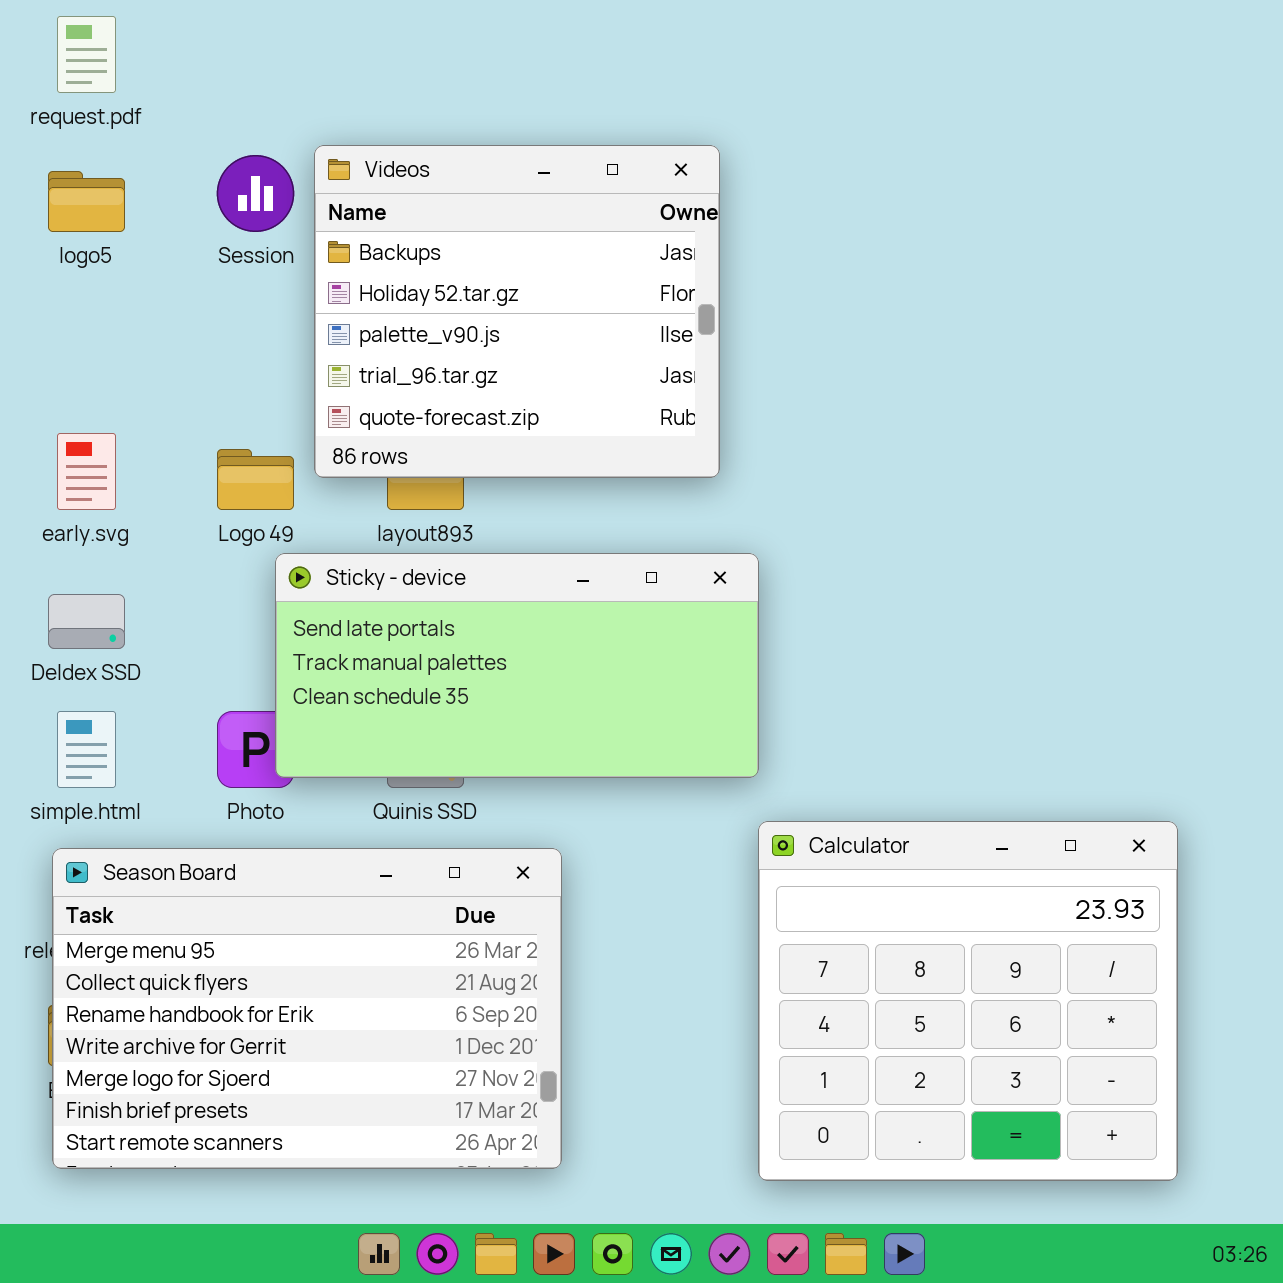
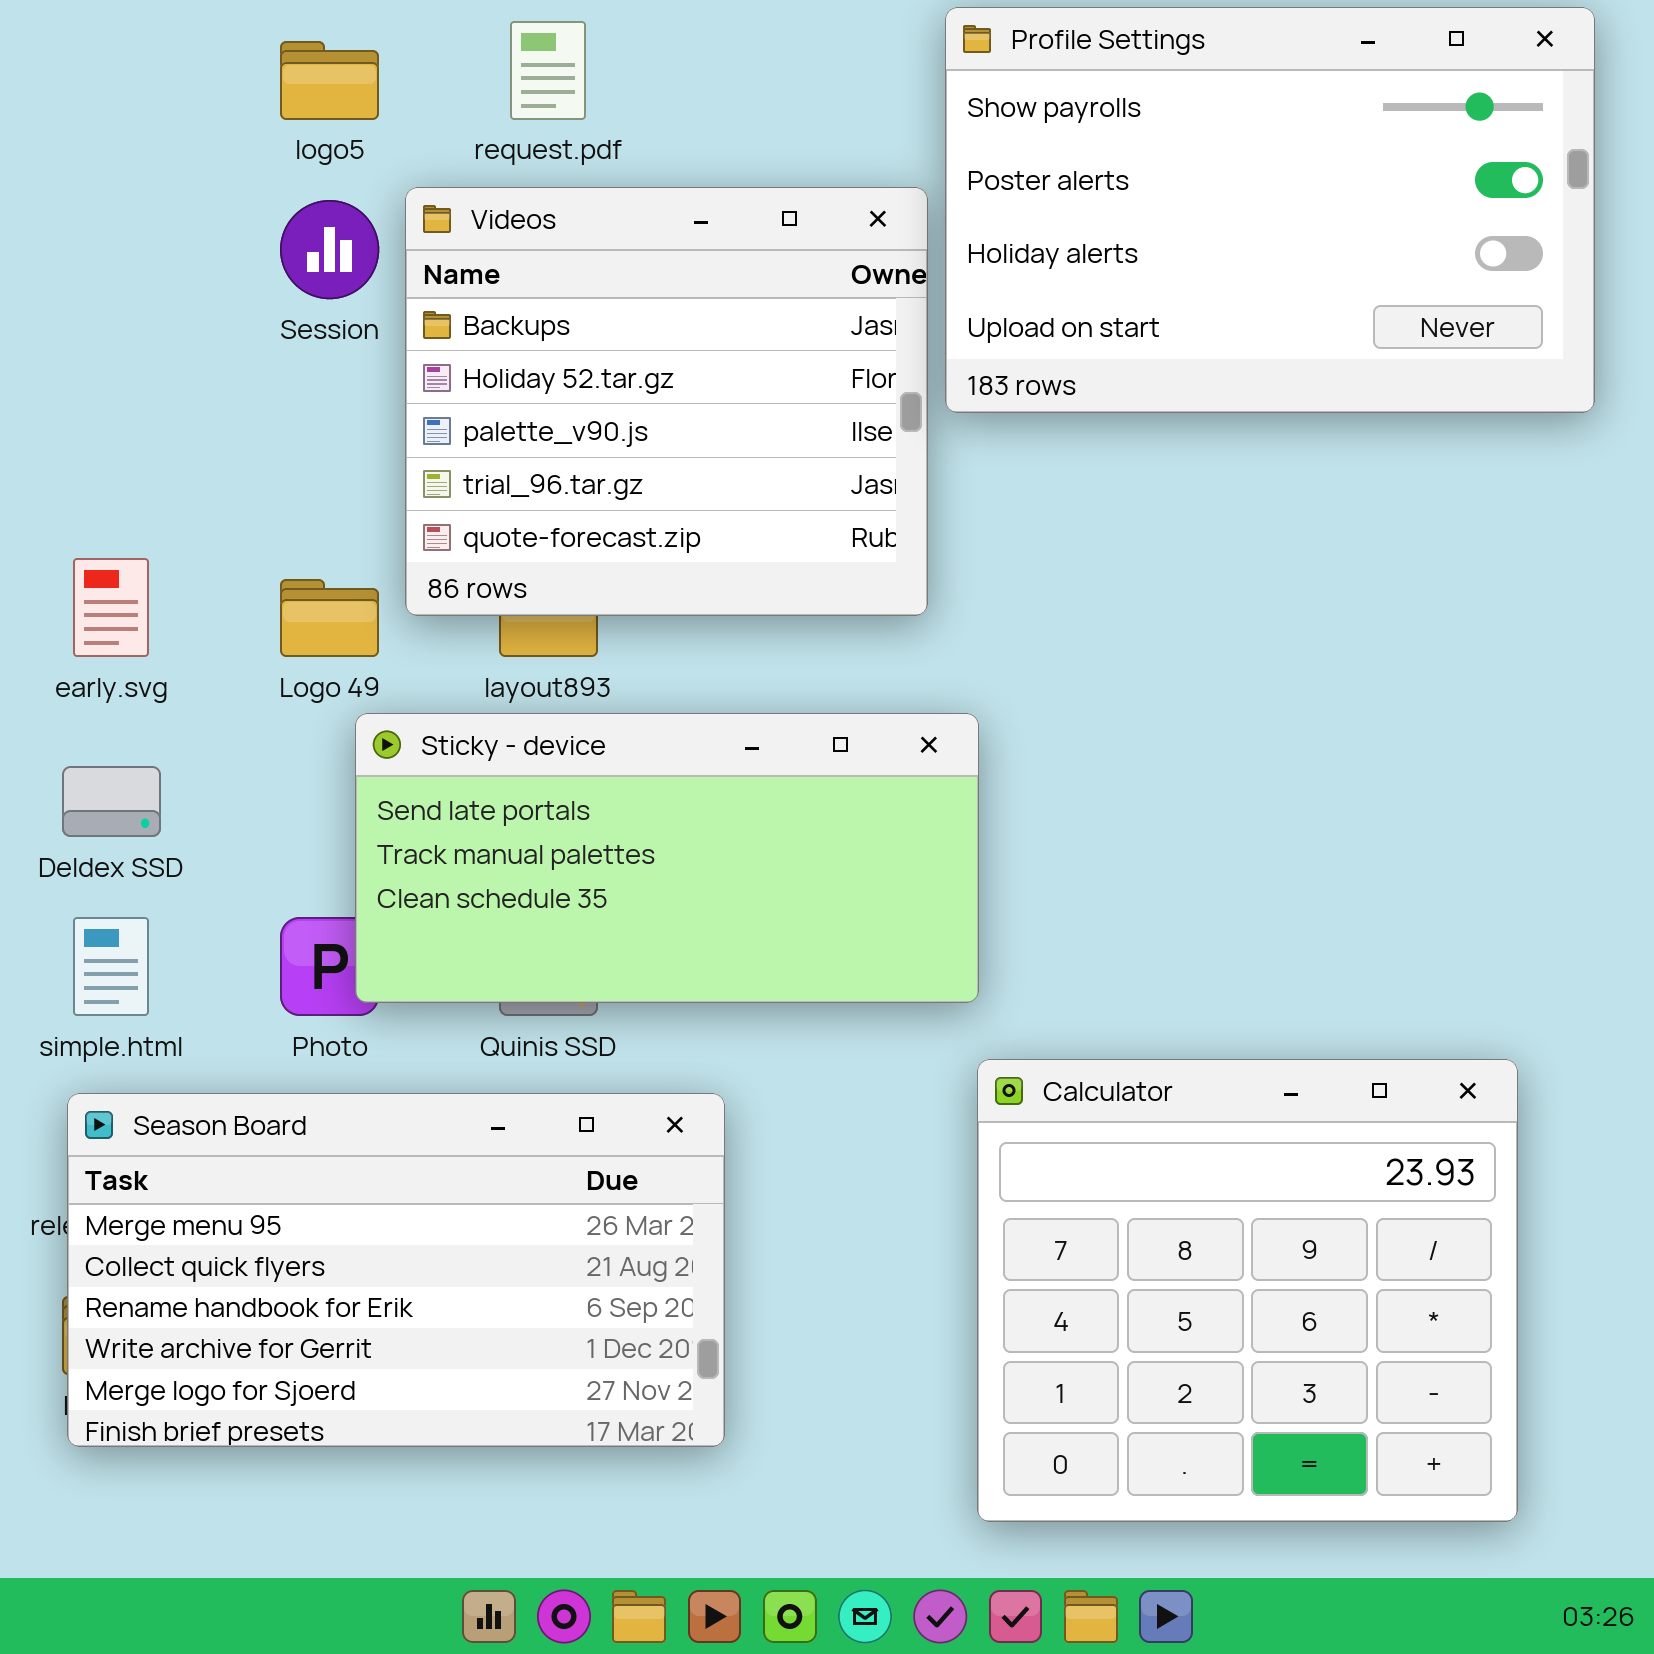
Profile Settings: none -> [945,7,1595,413], opened
request.pdf: [57,16,116,93] -> [510,21,586,120], moved
logo5: [48,171,125,232] -> [280,41,379,120], moved
Season Board: [52,848,562,1169] -> [67,1093,725,1447], resized

